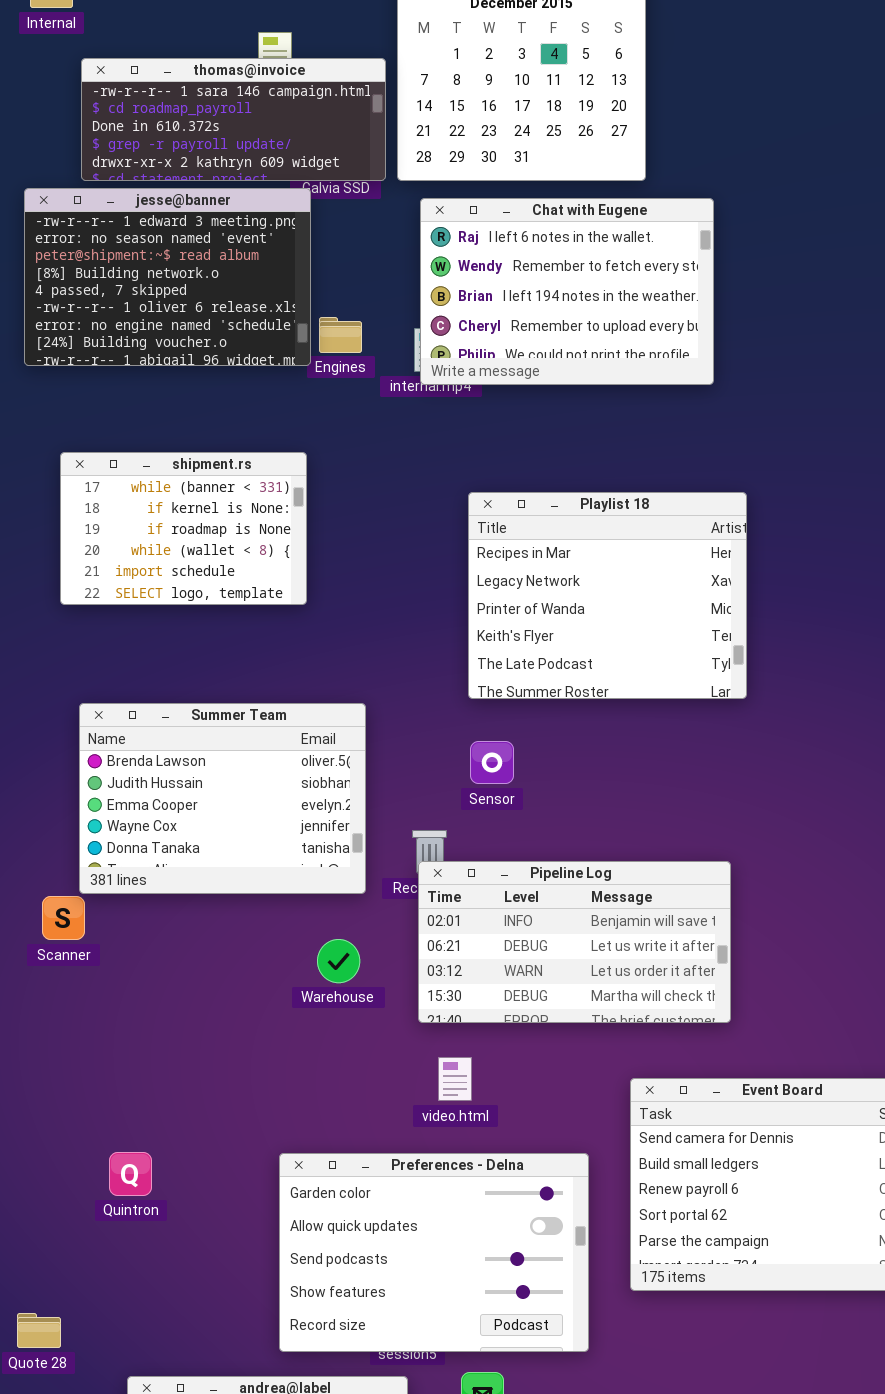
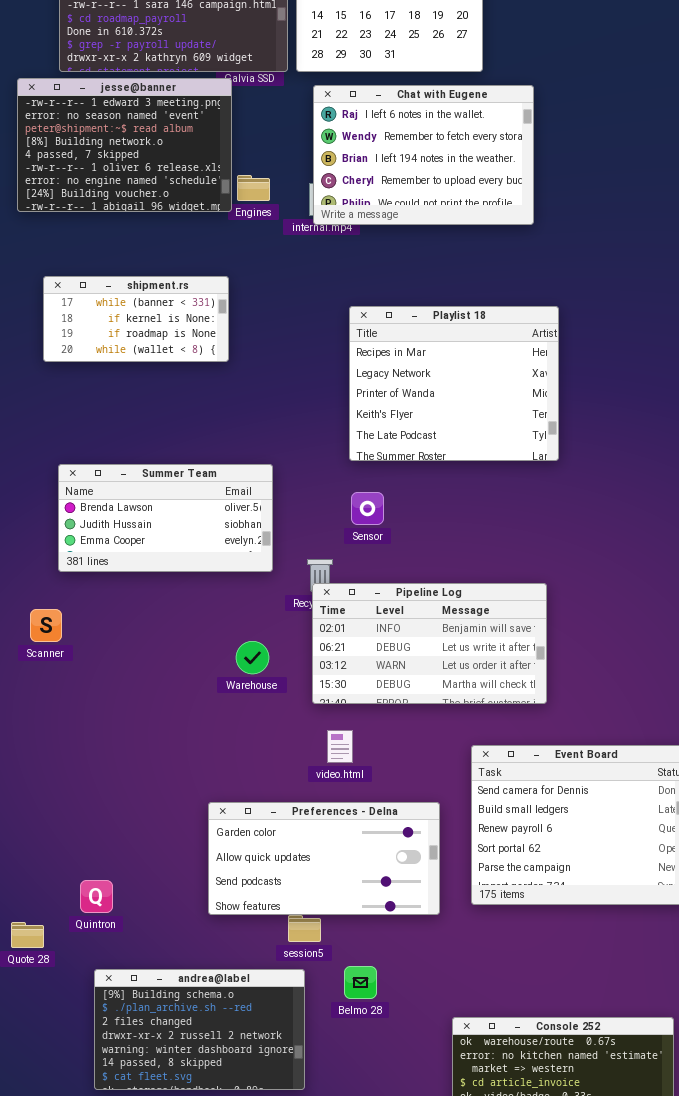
shipment.rs: [60,452,307,605] -> [43,276,229,362], resized
Summer Team: [79,703,366,894] -> [58,464,273,572], resized
Quintron: [109,1152,152,1196] -> [80,880,113,913], moved
Preferences - Delna: [279,1153,589,1352] -> [208,802,440,915], resized

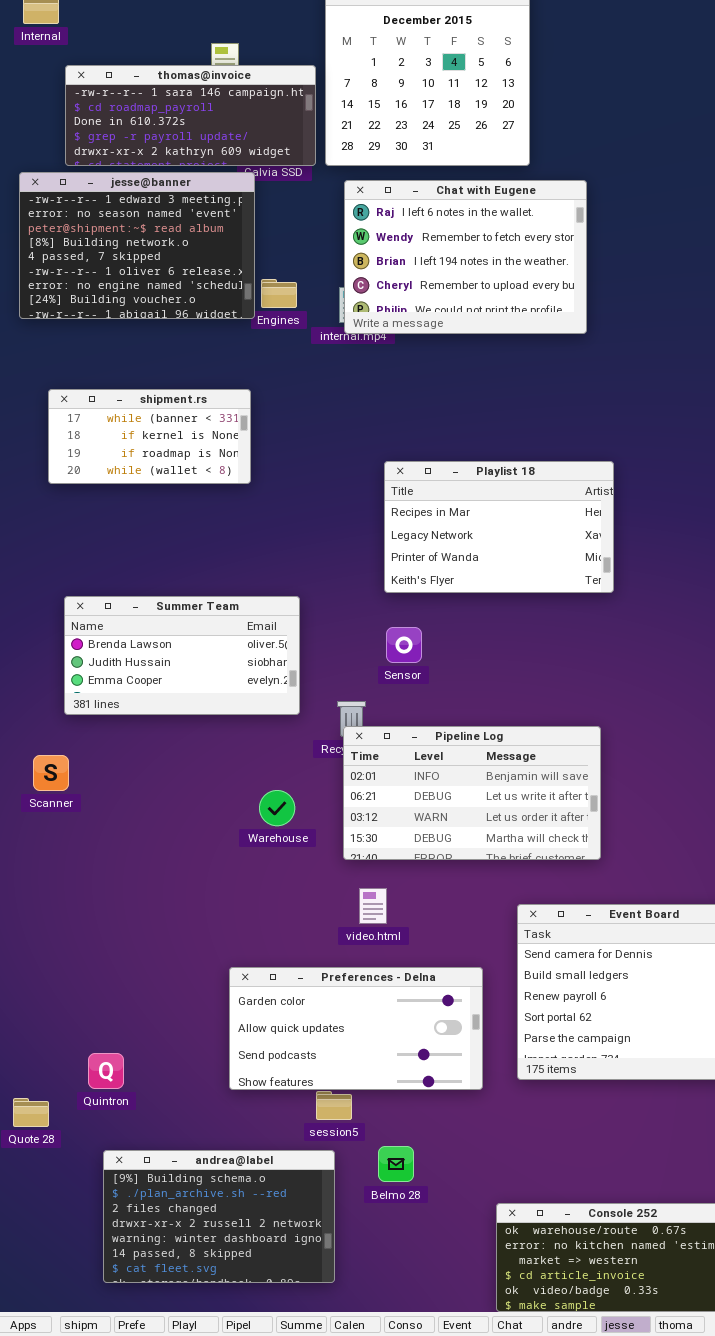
Playlist 18: [349,306,559,461] -> [384,461,614,593], resized

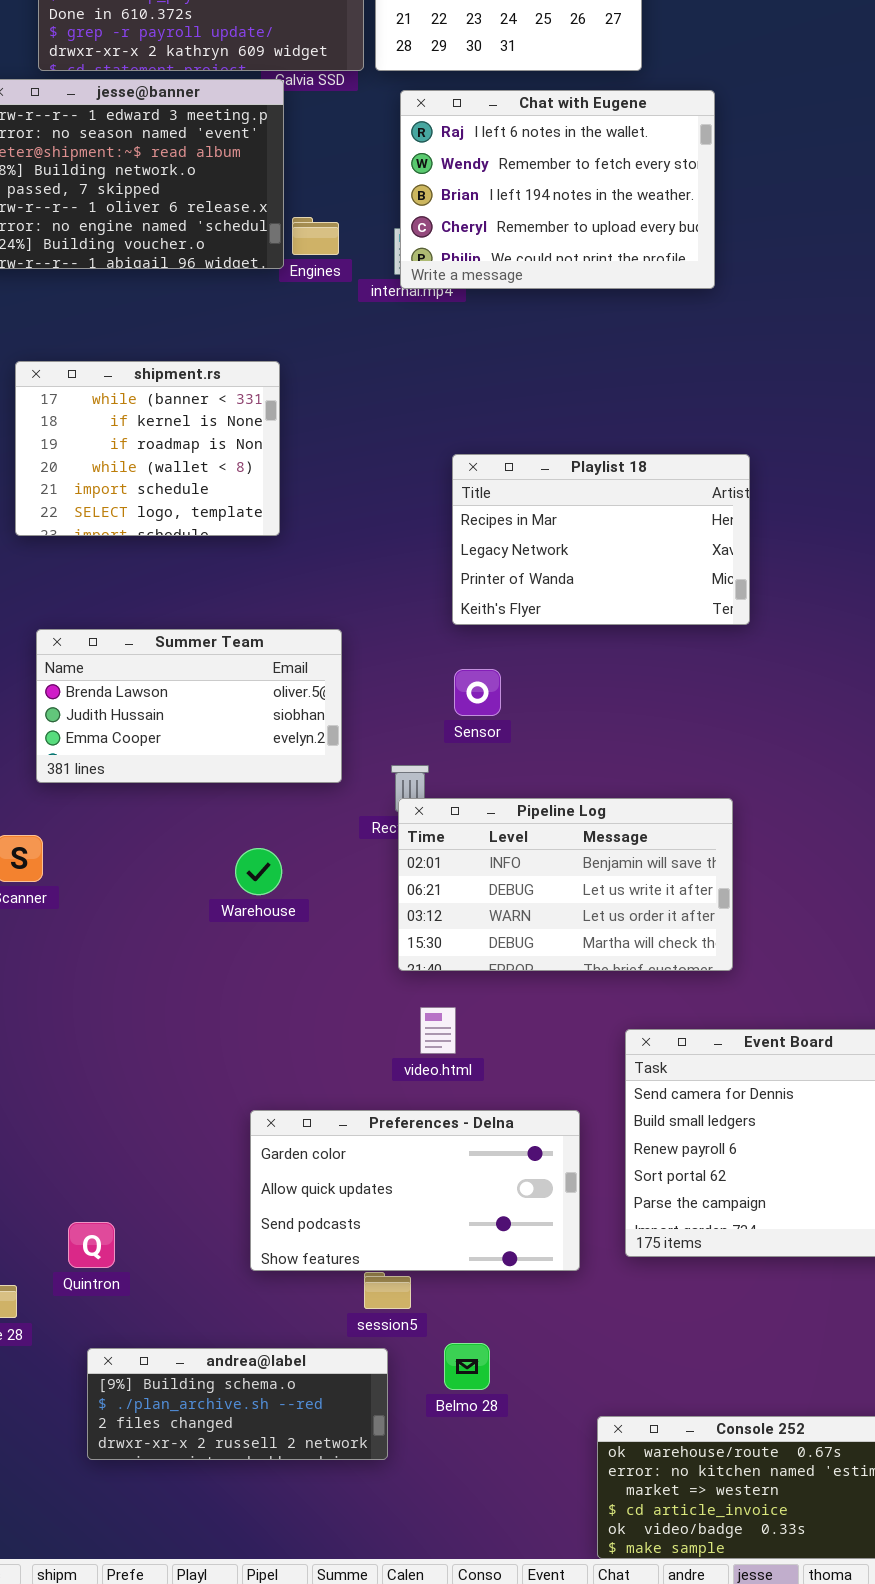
shipment.rs: [48,389,251,484] -> [15,361,280,536], resized
Warehouse: [259,790,295,826] -> [235,848,282,895], moved
andrea@label: [103,1150,335,1283] -> [87,1348,388,1460], resized

